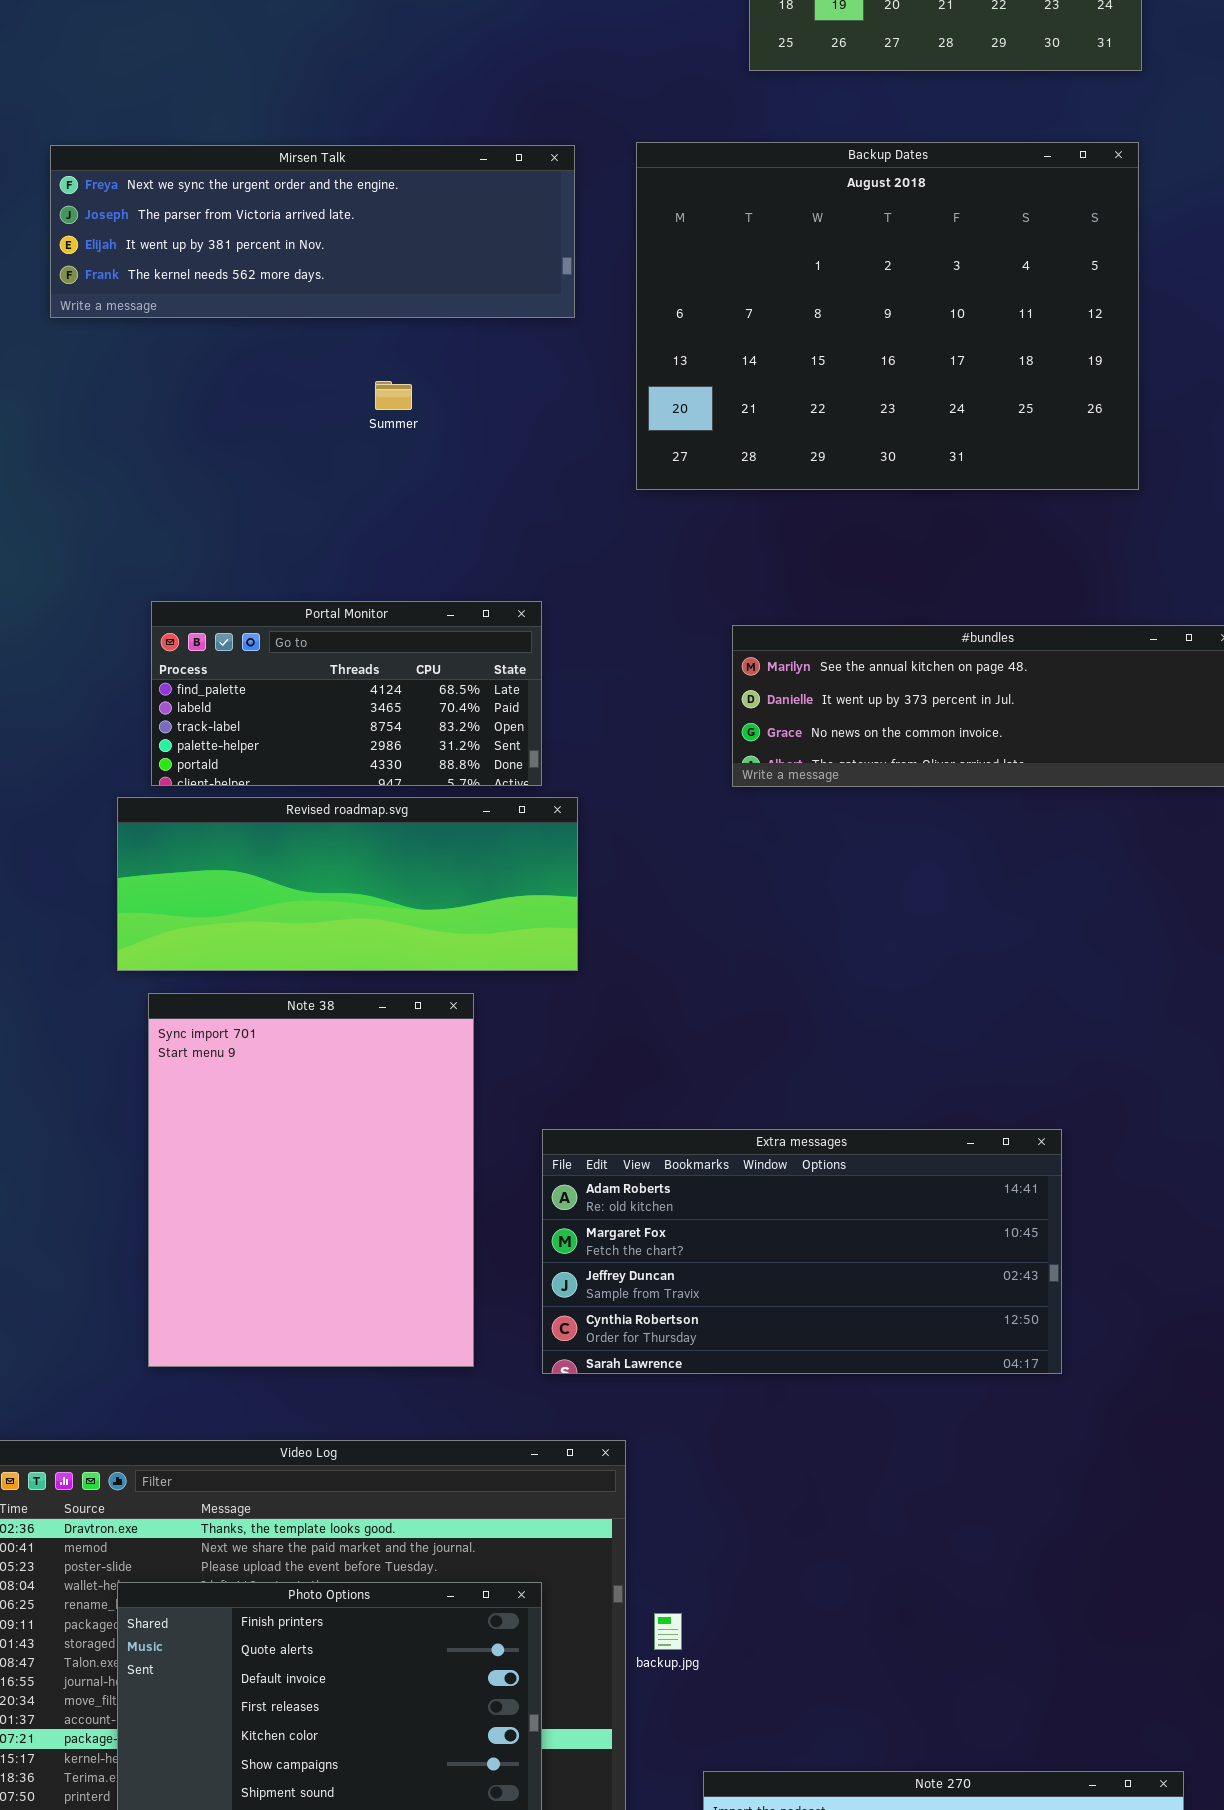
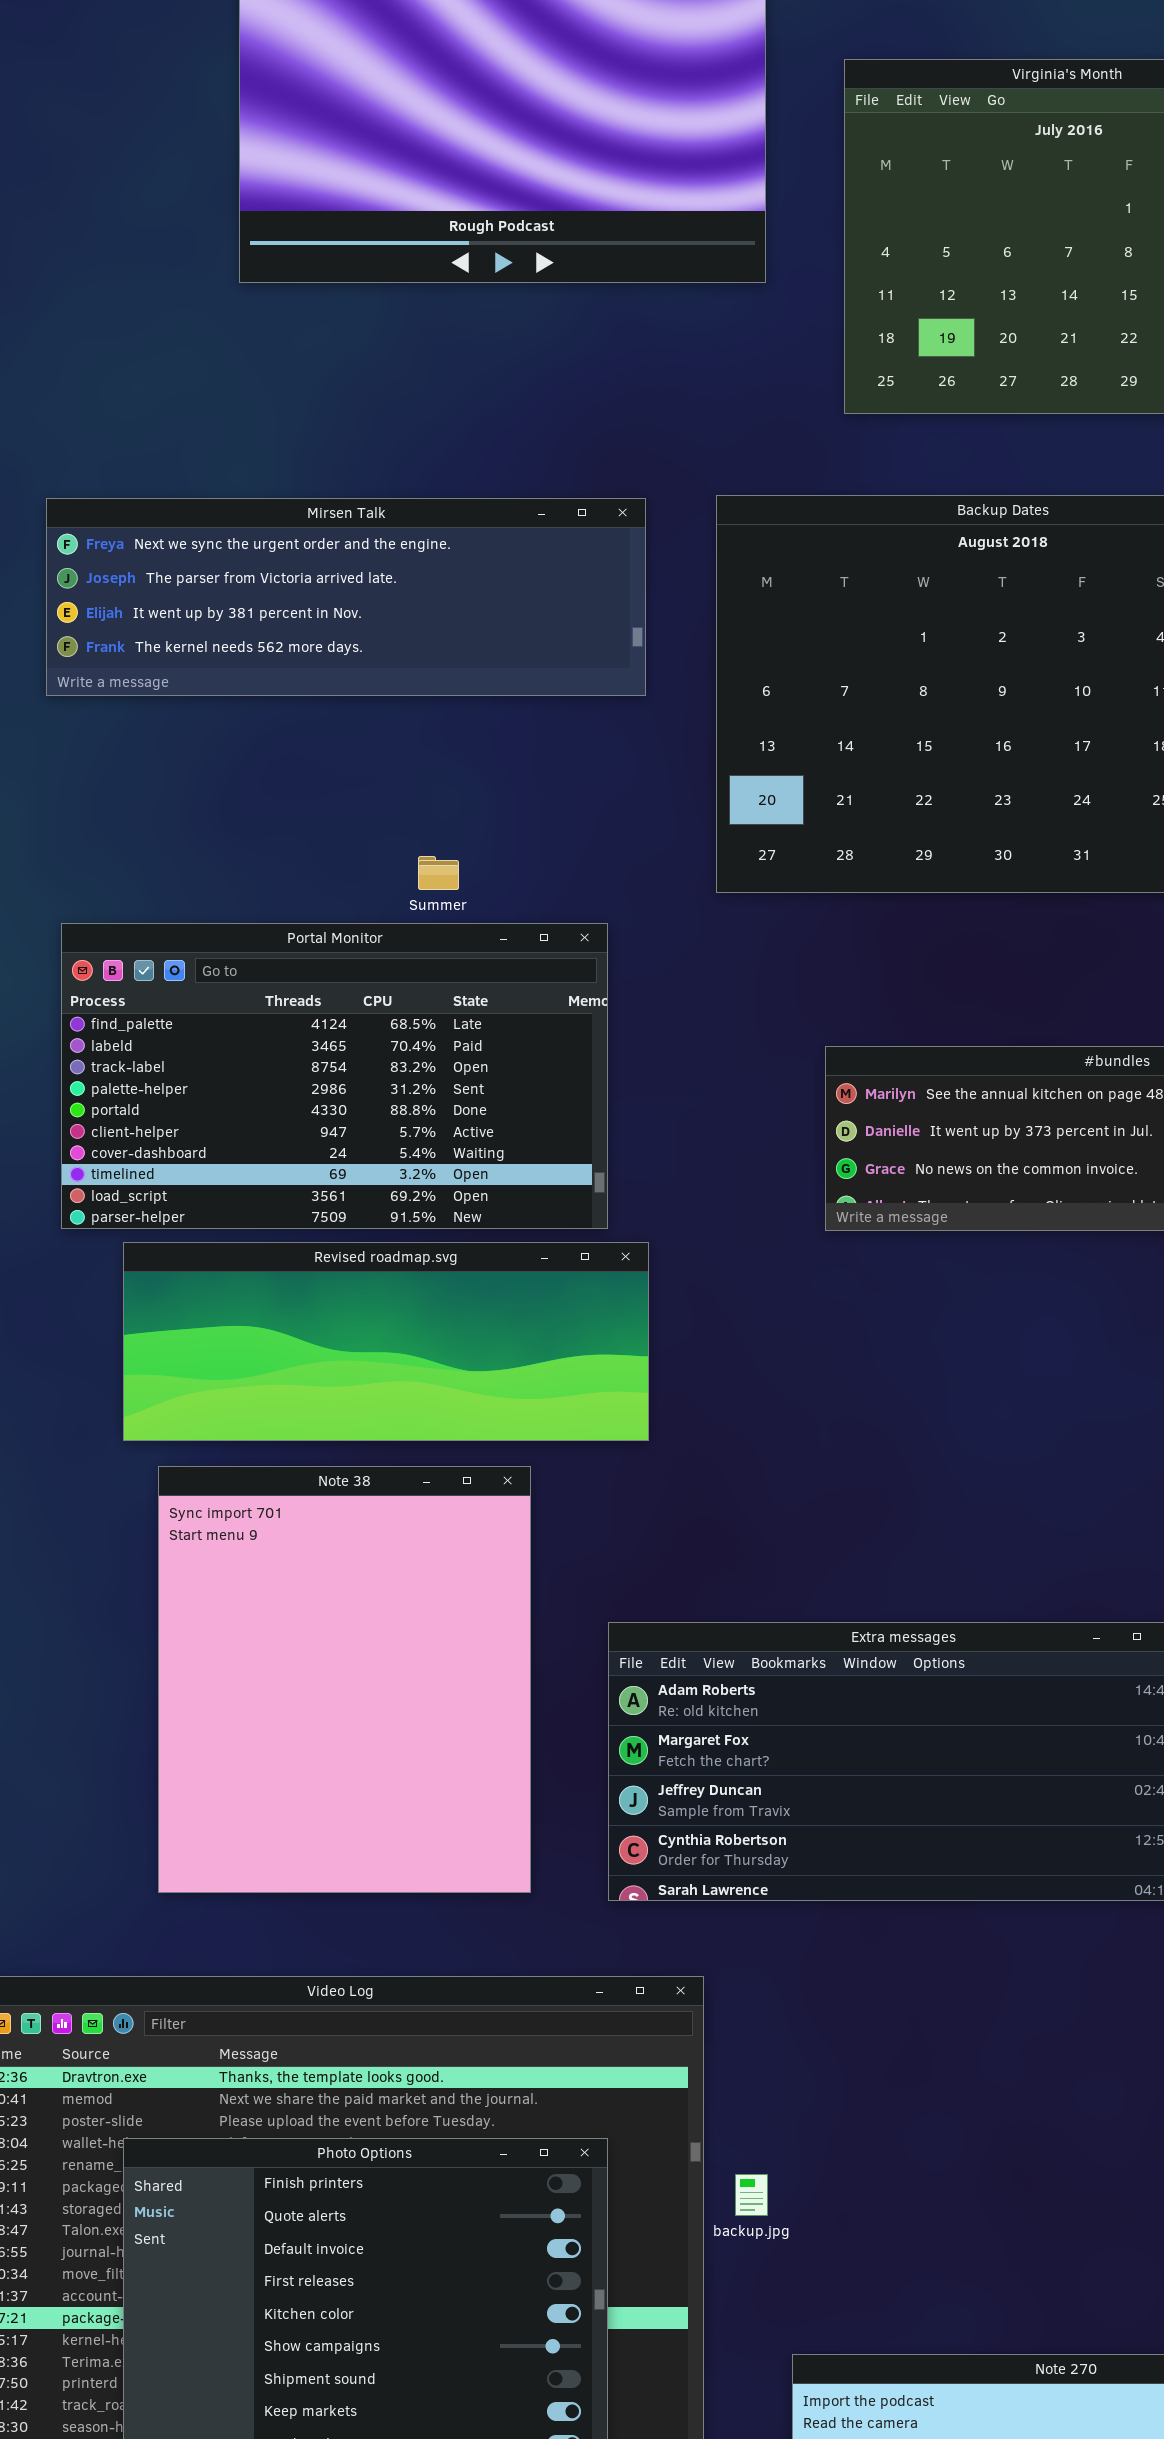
Summer: [375,381,412,410] -> [418,856,459,890], moved
Portal Monitor: [151,601,542,786] -> [61,923,608,1229], resized

